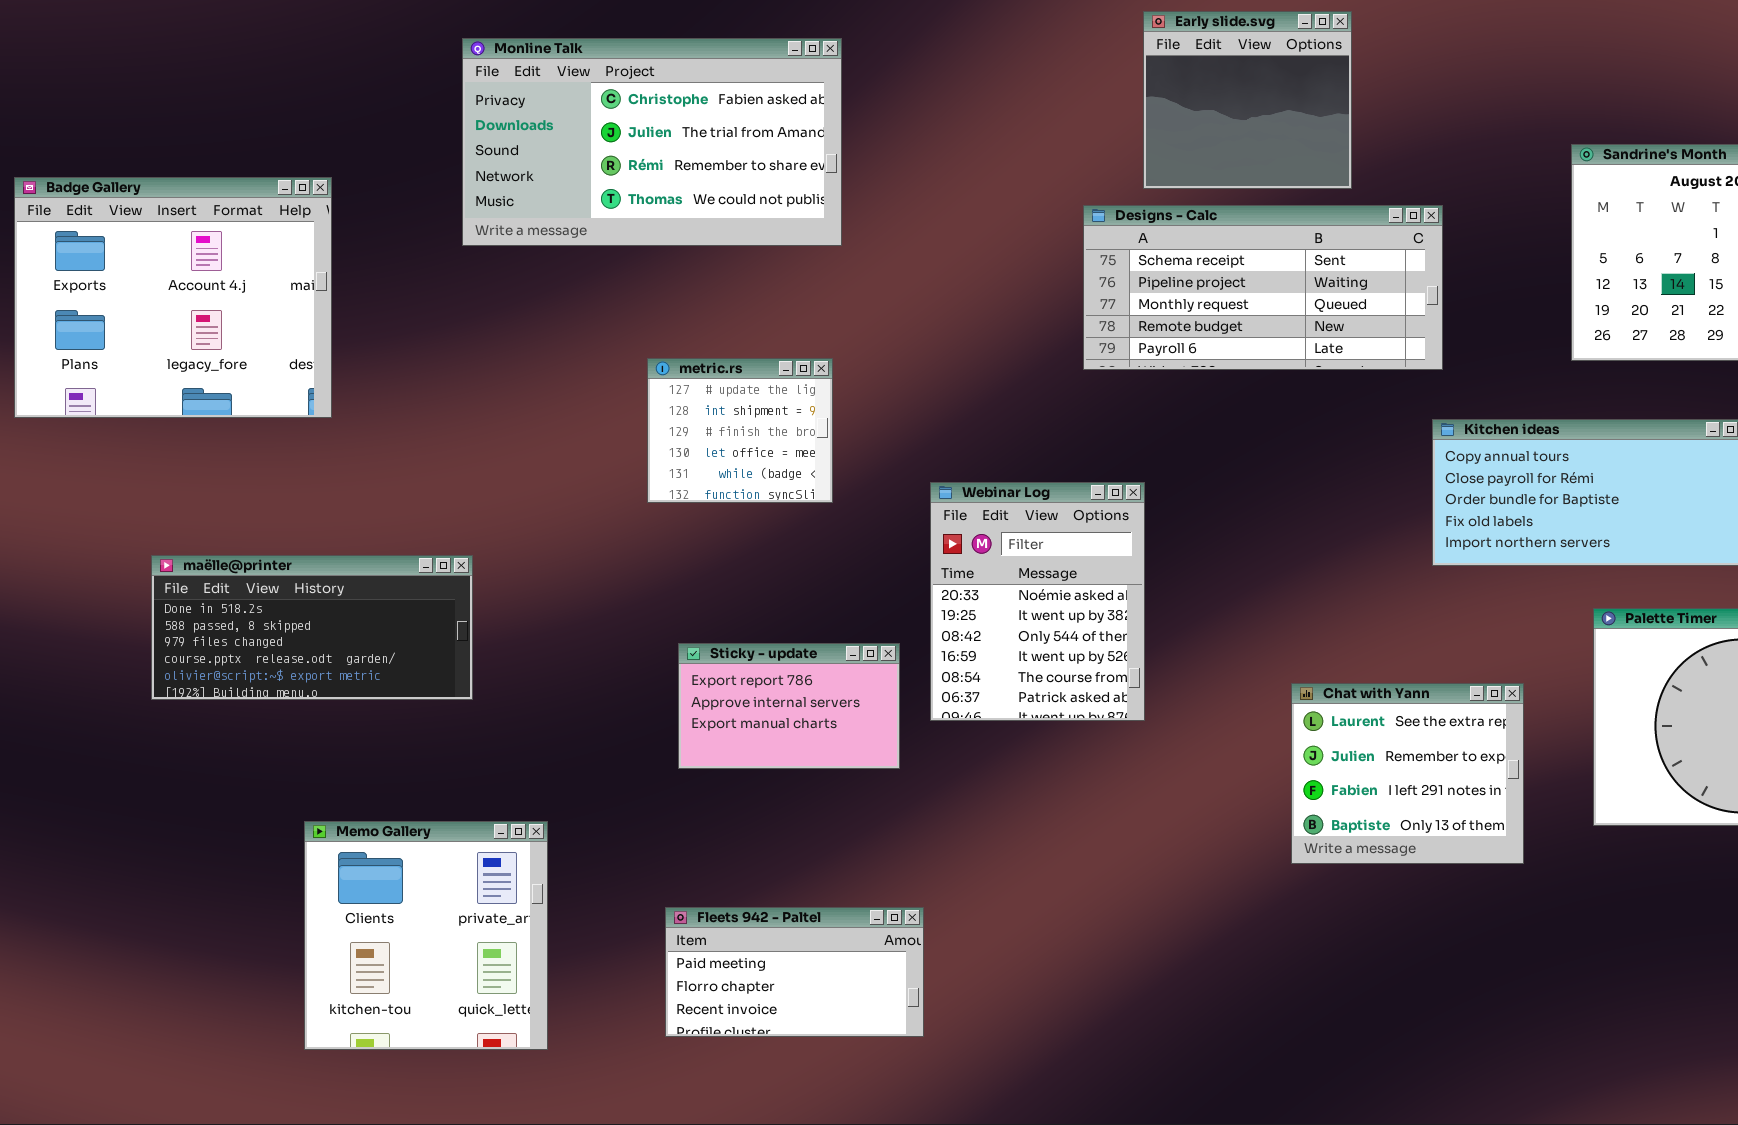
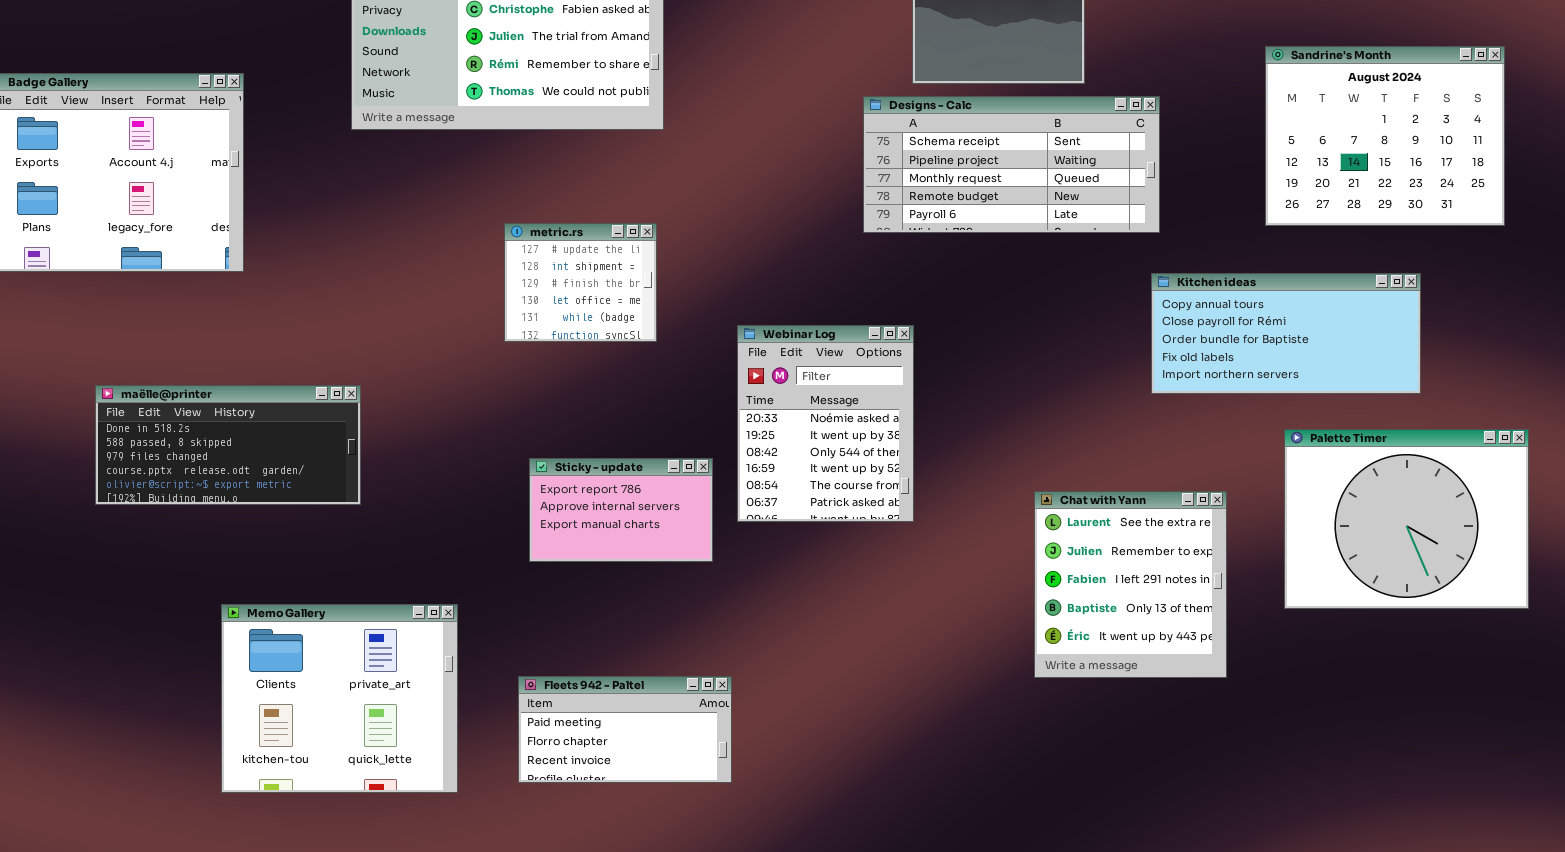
Chat with Yann: [1291,683,1524,864] -> [1034,491,1227,678], resized
Memo Gallery: [304,821,548,1050] -> [221,604,458,793], resized

